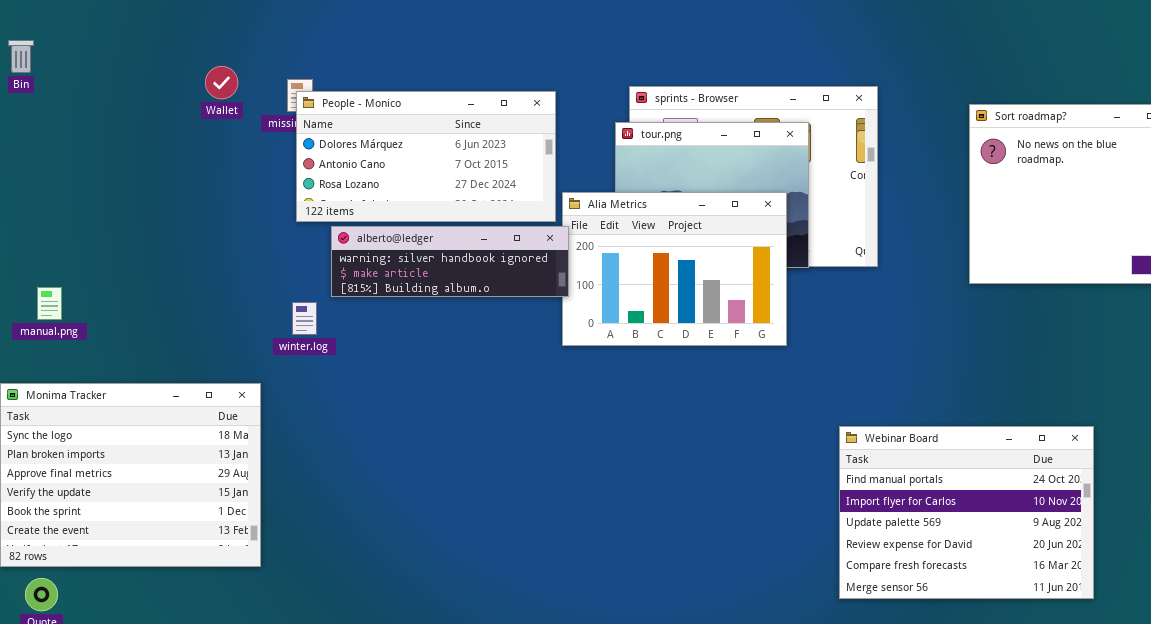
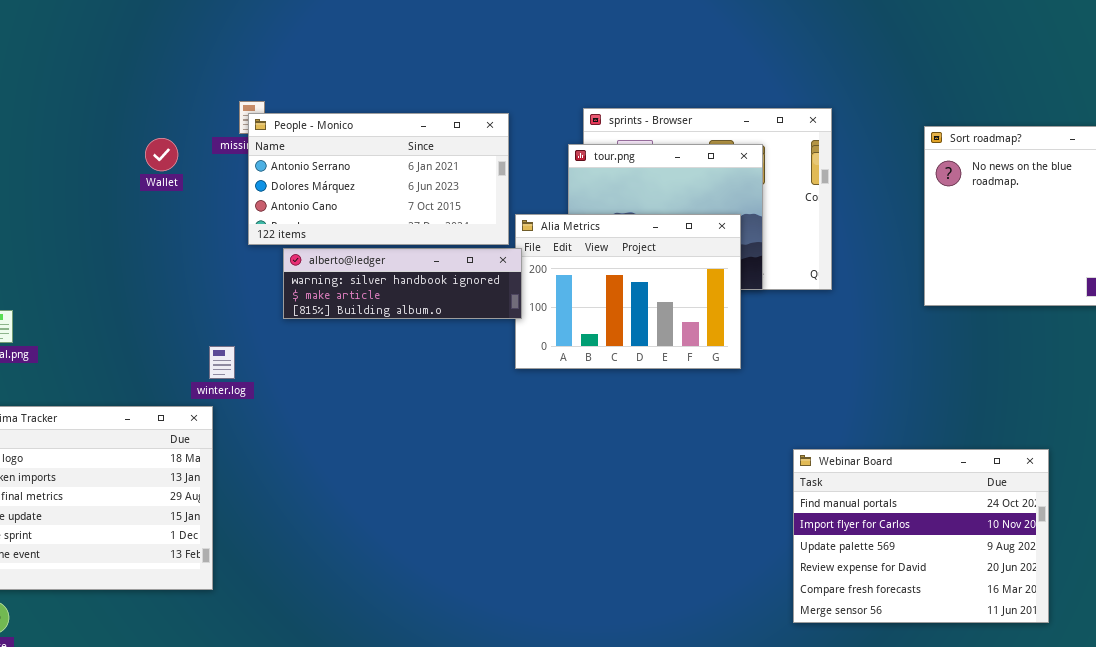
Wallet: [205,66,238,99] -> [145,138,178,171], moved
People - Monico: [296,91,556,222] -> [248,113,509,245], scrolled up 1 row
winter.log: [292,302,317,335] -> [209,346,235,379], moved

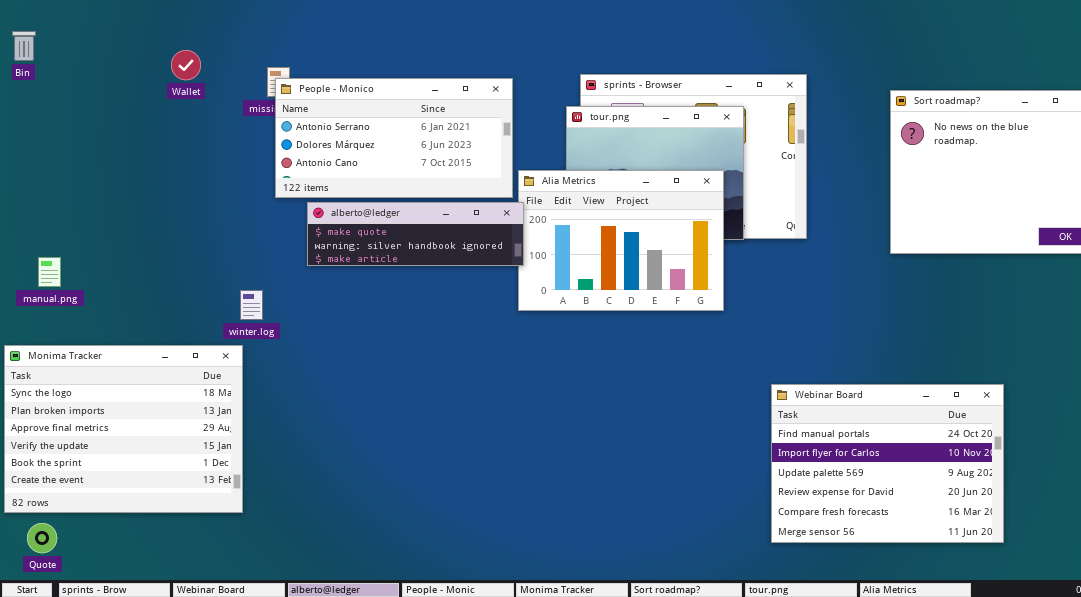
Wallet: [145,138,178,171] -> [171,50,201,80], moved
alberto@ledger: [283,248,522,319] -> [307,202,524,266], scrolled up 1 row

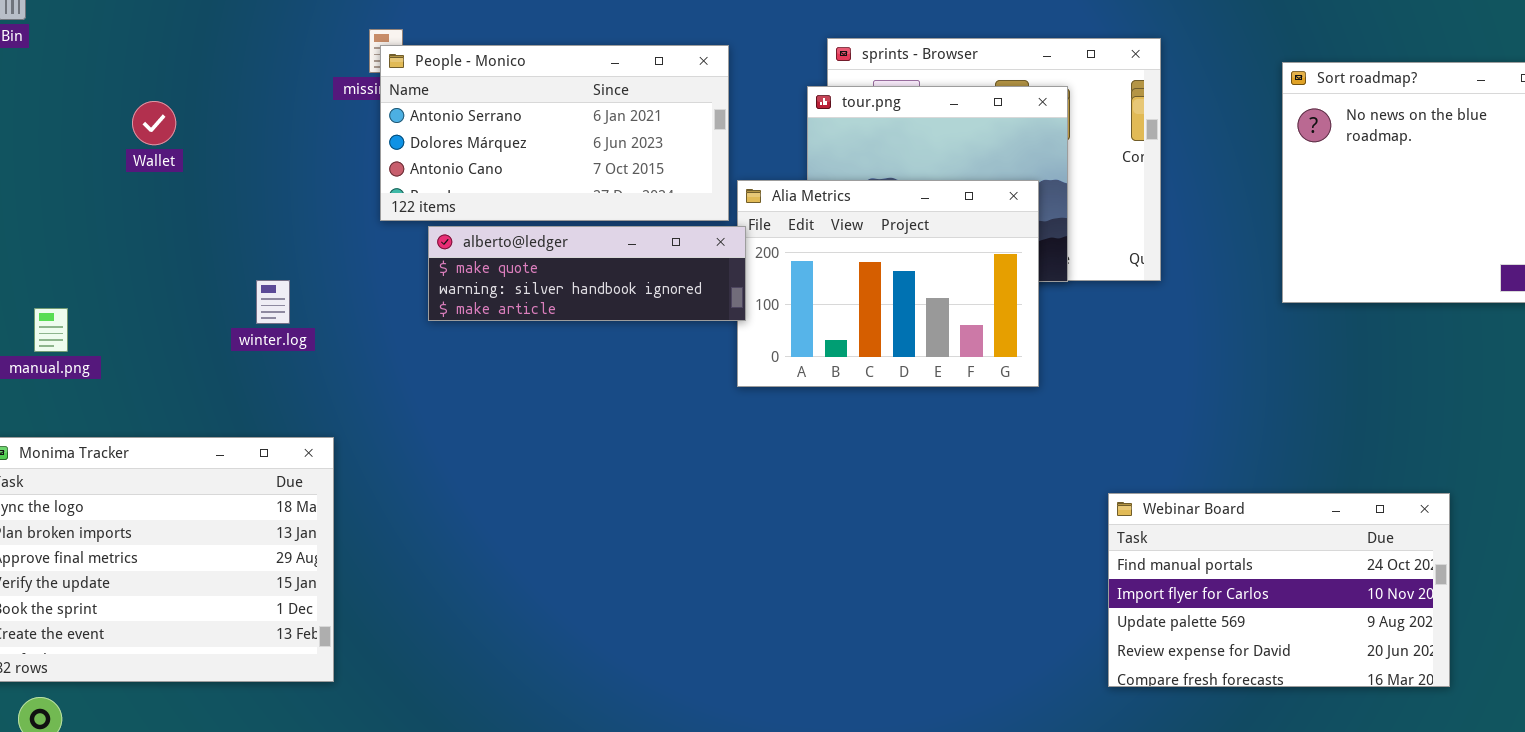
Wallet: [171,50,201,80] -> [132,101,176,145], moved
winter.log: [240,290,263,320] -> [256,280,290,324], moved
Webinar Board: [771,384,1004,543] -> [1108,493,1450,687], resized

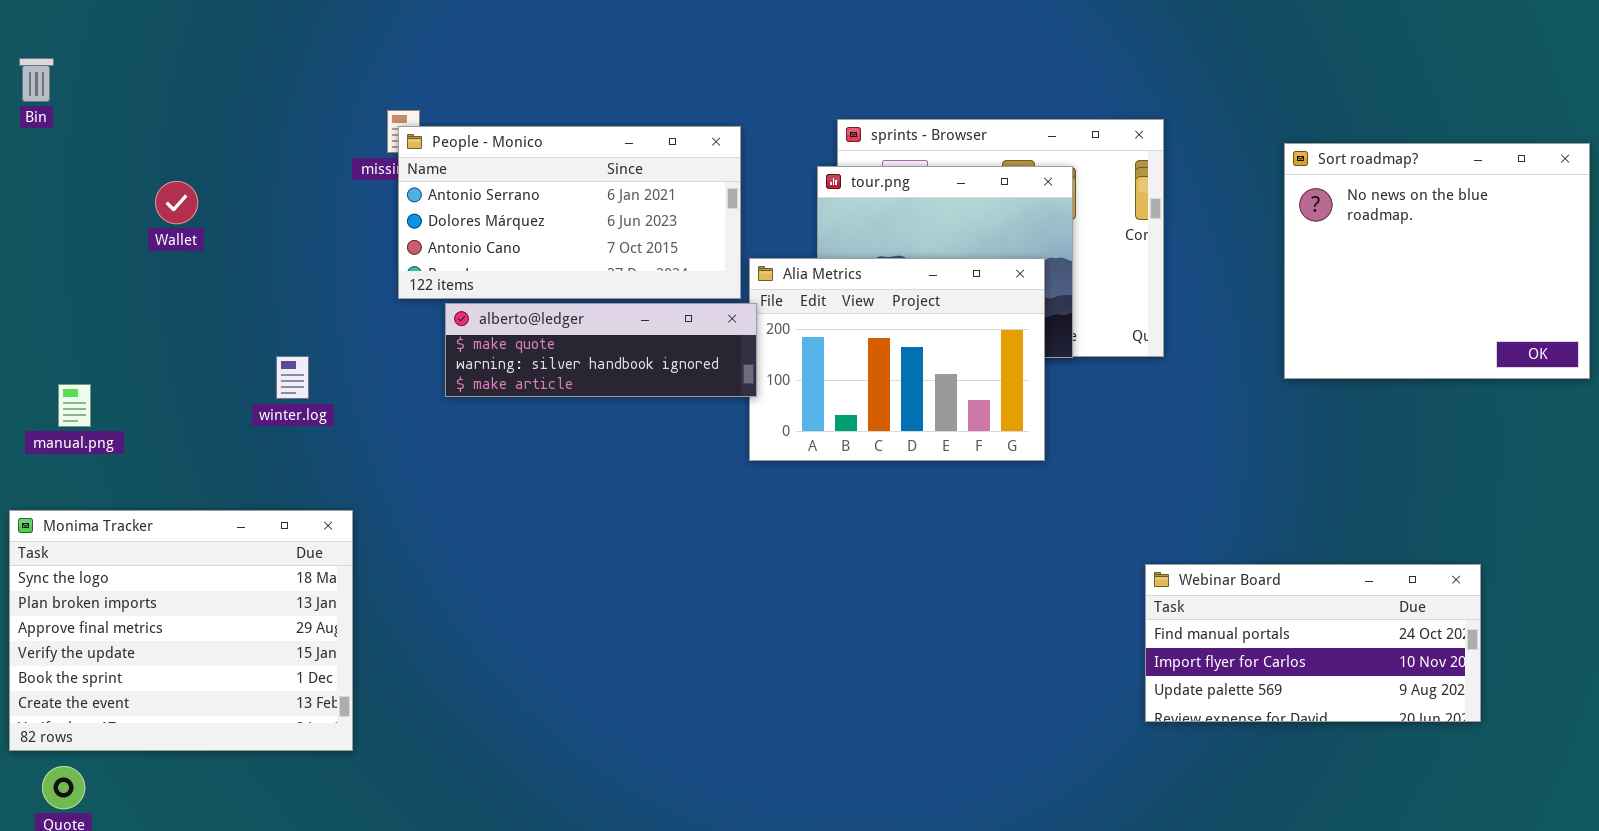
Webinar Board: [1108,493,1450,687] -> [1145,564,1481,722], moved, resized

